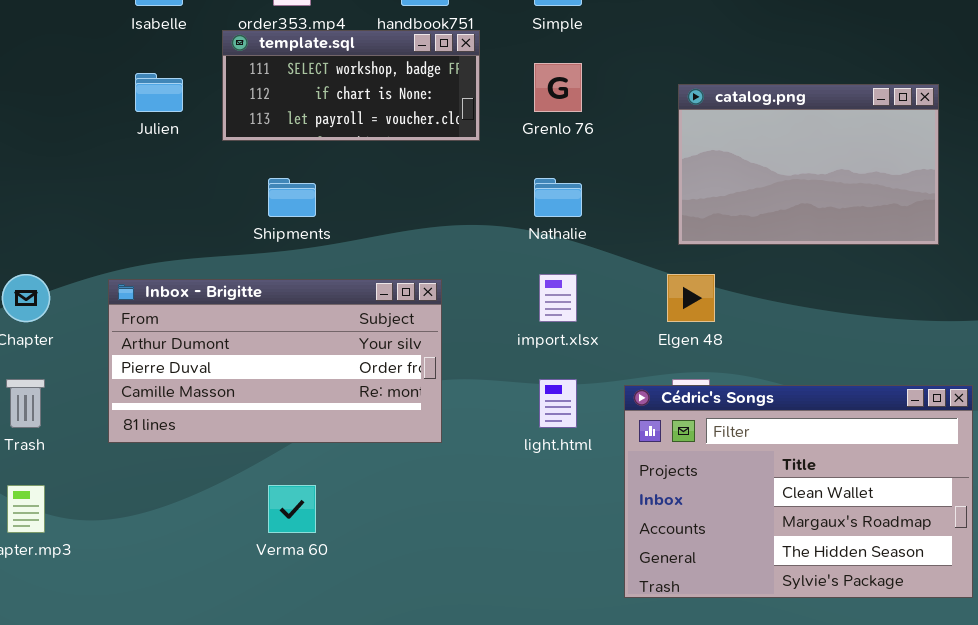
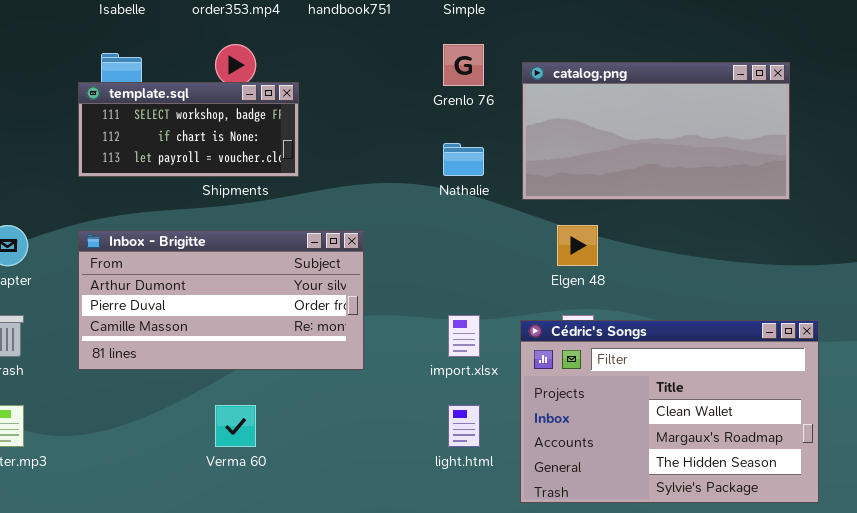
template.sql: [222,30,480,141] -> [78,82,299,177], moved
catalog.png: [678,84,939,245] -> [522,62,790,200], resized
import.xlsx: [539,274,577,322] -> [448,315,480,357], moved
light.html: [539,379,577,428] -> [448,405,480,447], moved

